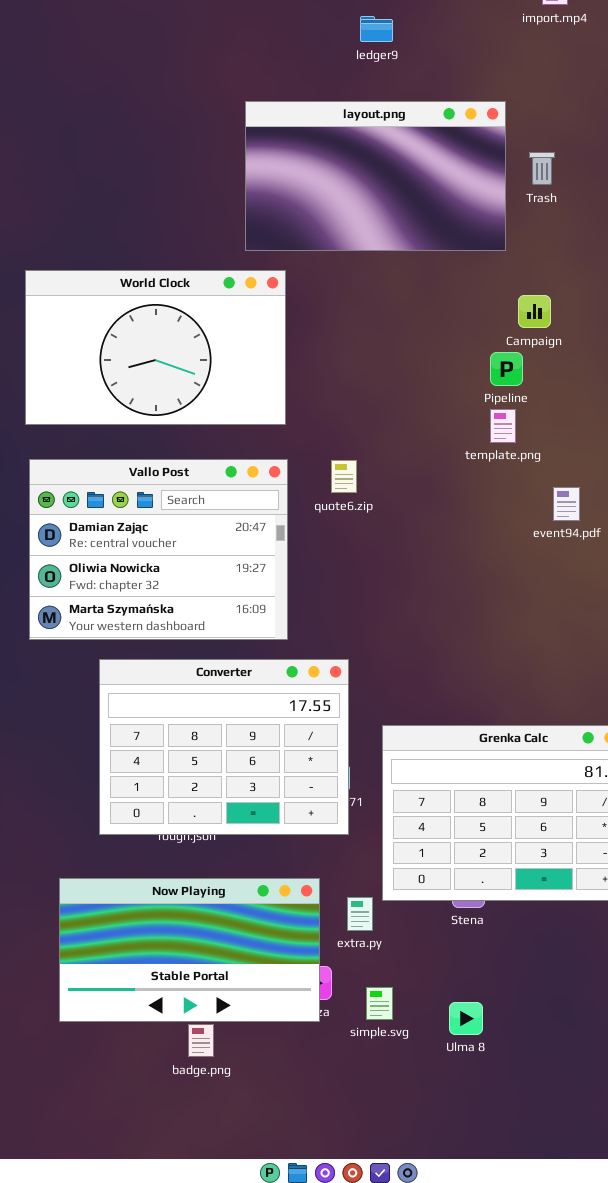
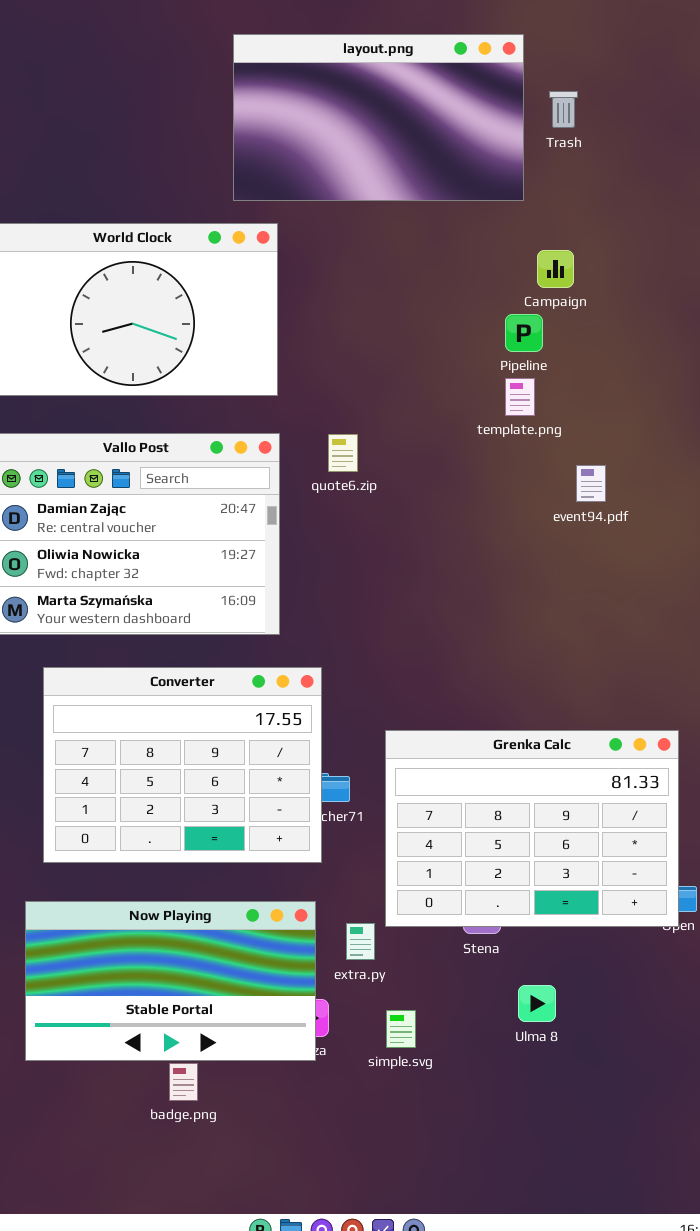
Converter: [99,659,349,835] -> [43,667,322,863], moved
simple.svg: [366,987,393,1020] -> [386,1010,416,1048], moved
Ulma 8: [449,1002,483,1035] -> [518,985,556,1022], moved

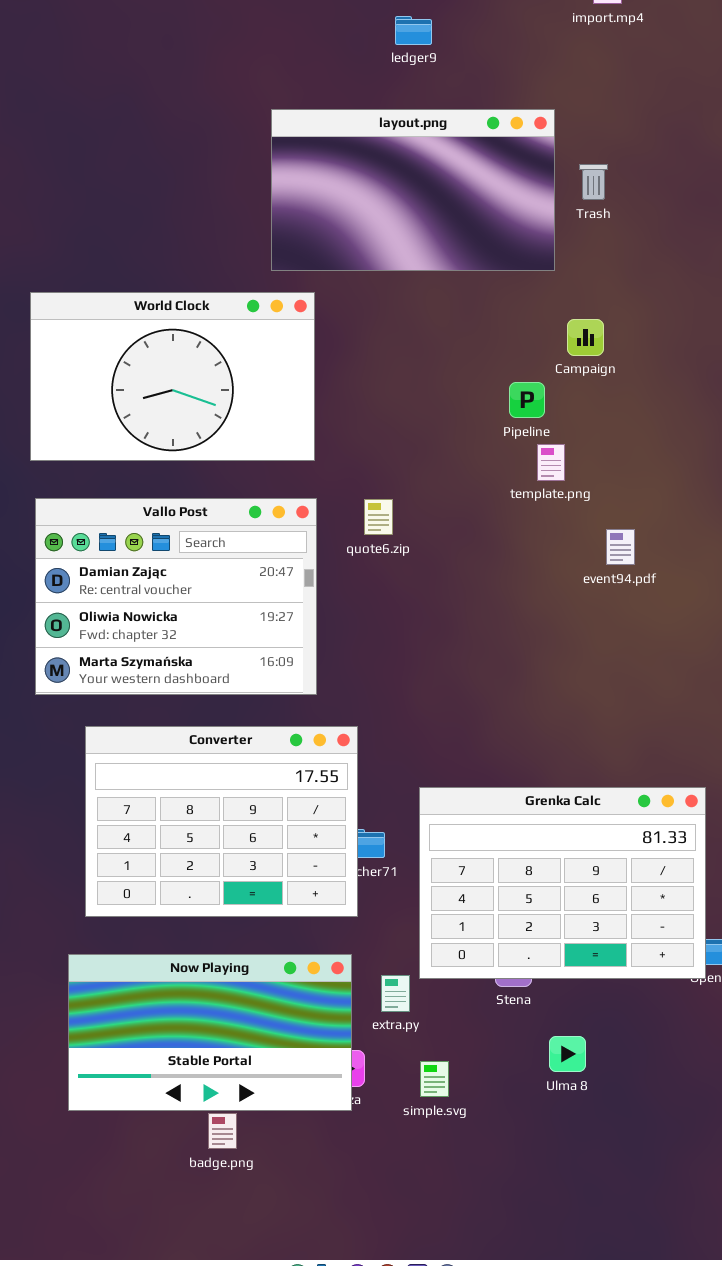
Pipeline: [505,314,543,352] -> [509,382,545,418], moved

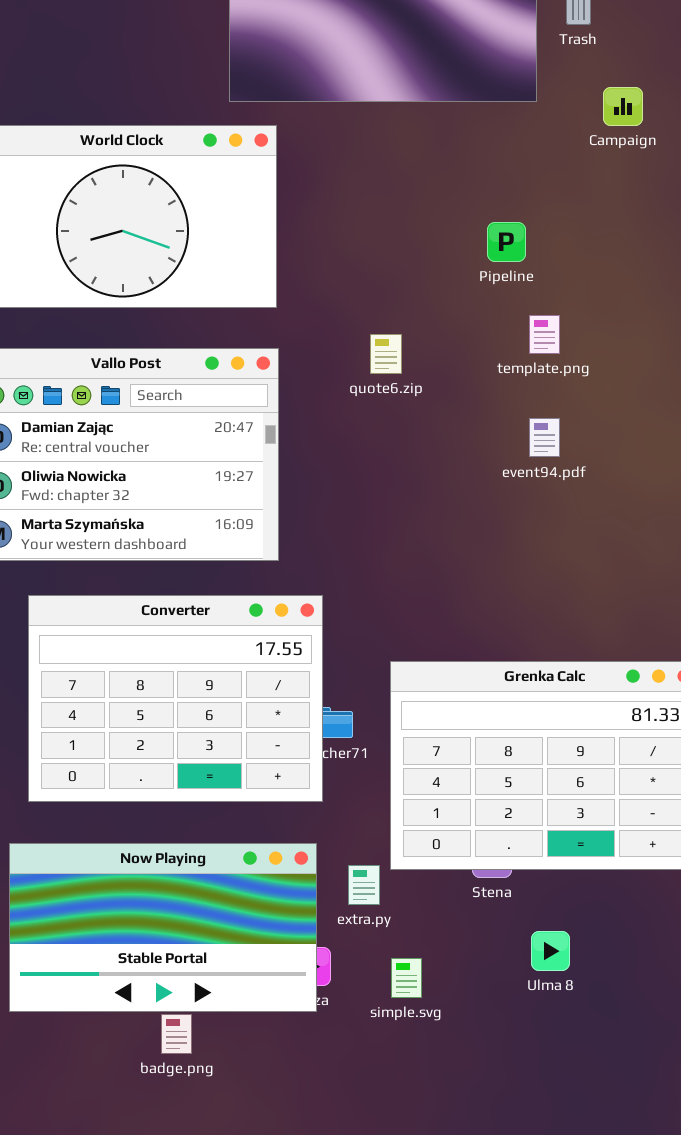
Campaign: [567,319,604,356] -> [603,87,643,126], moved
template.png: [537,444,565,481] -> [529,315,560,354], moved
quote6.zip: [364,499,393,535] -> [370,334,402,374], moved
event94.pdf: [606,529,635,565] -> [529,418,560,457], moved

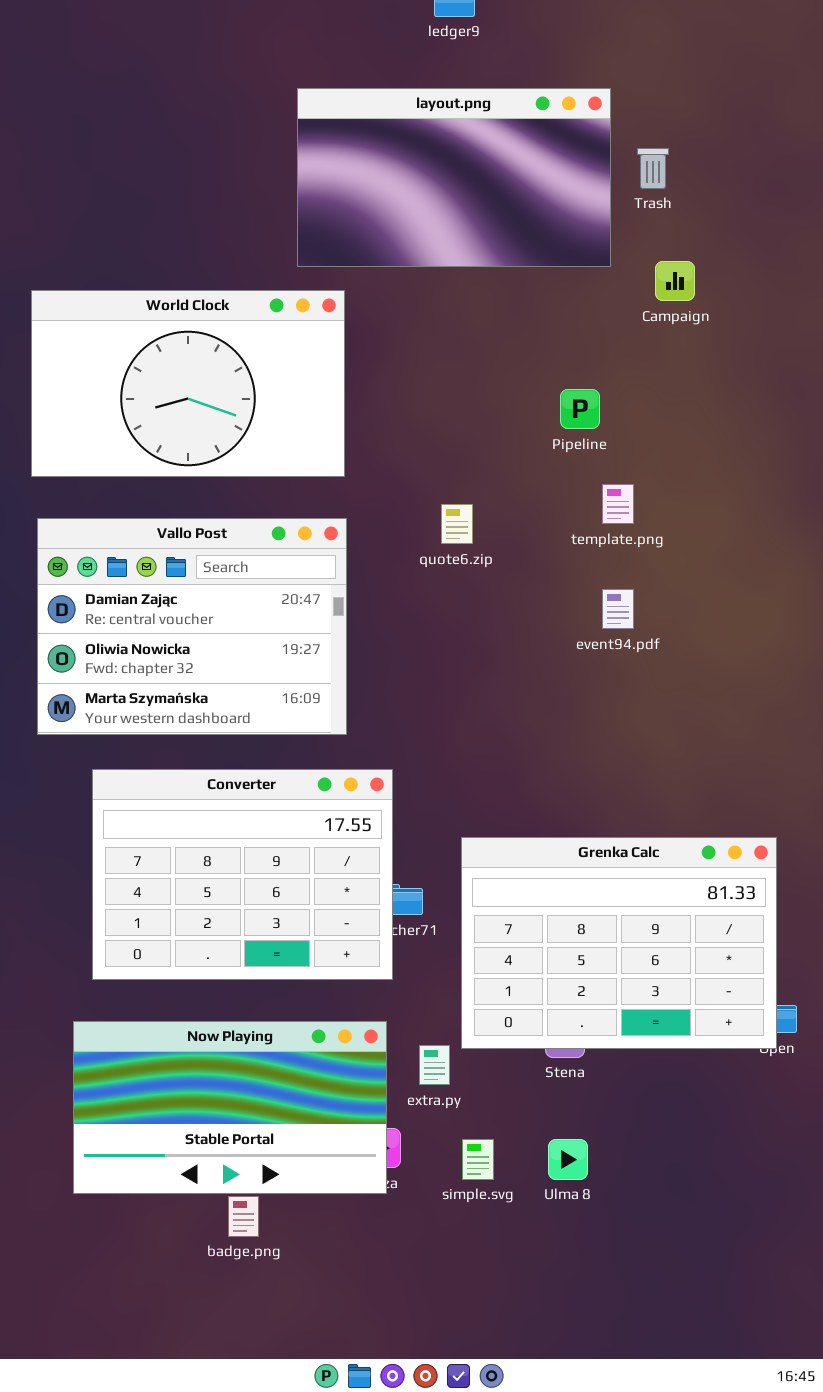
Campaign: [603,87,643,126] -> [655,261,695,301], moved
Ulma 8: [531,931,570,971] -> [548,1139,588,1180], moved

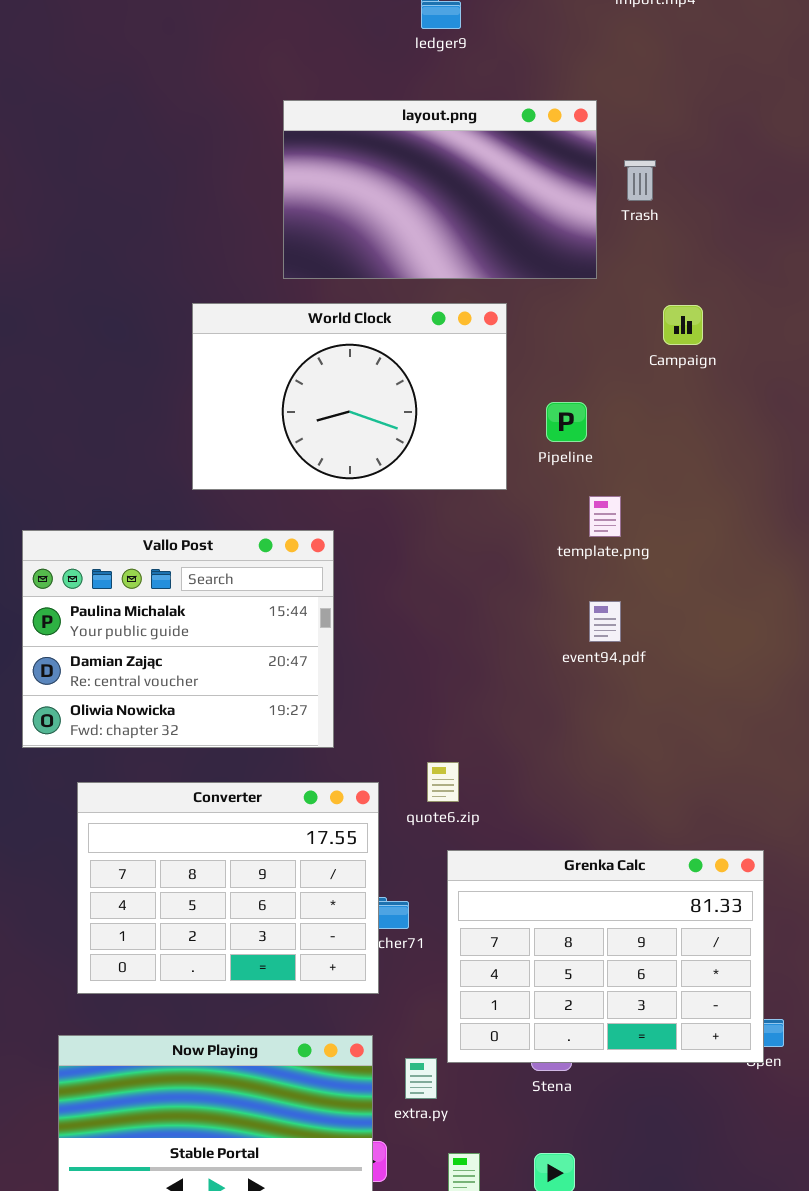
Campaign: [655,261,695,301] -> [663,305,703,345], moved
World Clock: [31,290,345,477] -> [192,303,507,490], moved
quote6.zip: [441,504,473,544] -> [427,762,459,802], moved
Vallo Post: [37,518,347,735] -> [22,530,334,748], scrolled up 1 row

